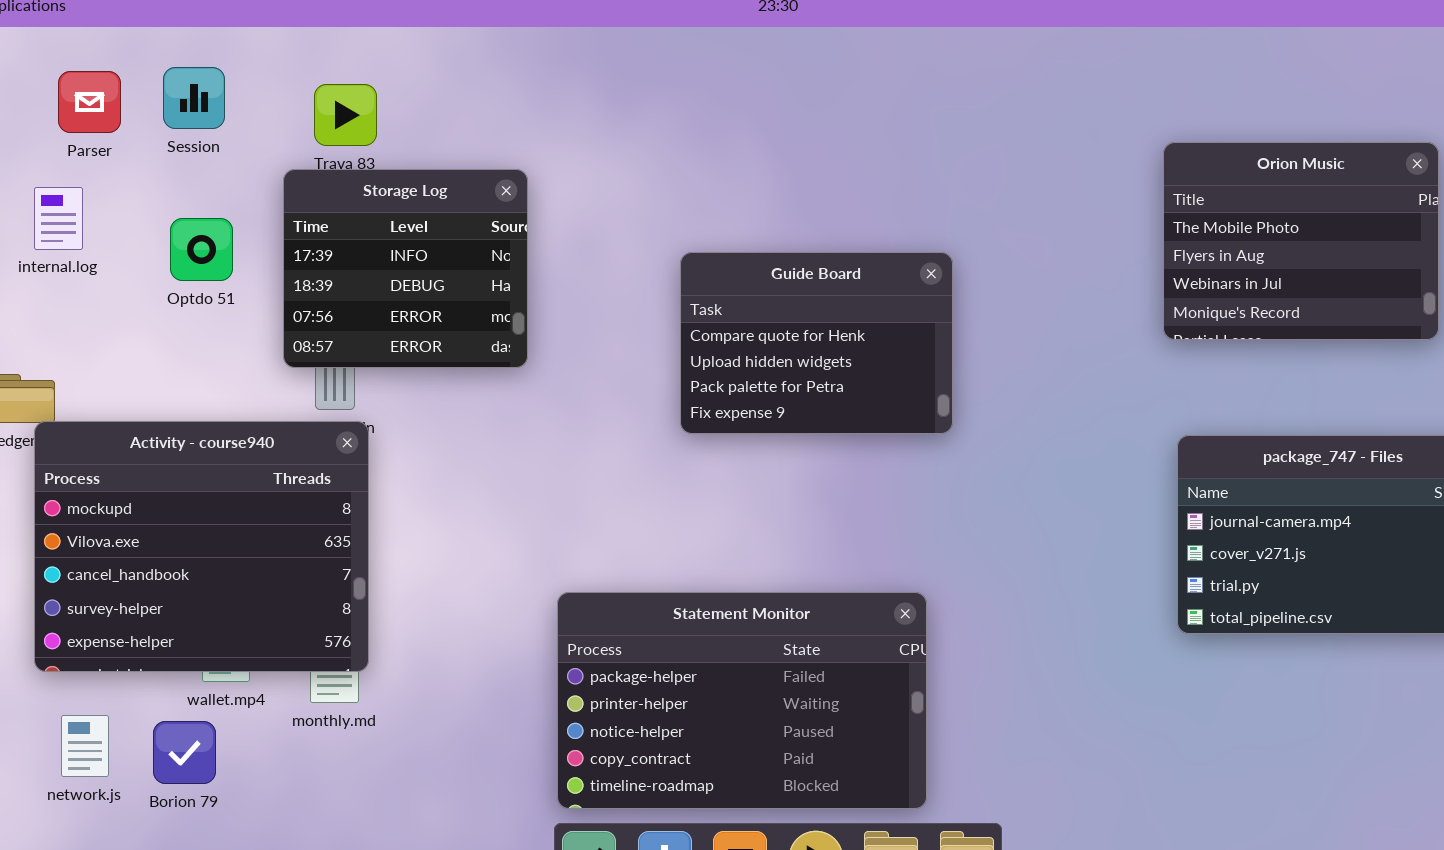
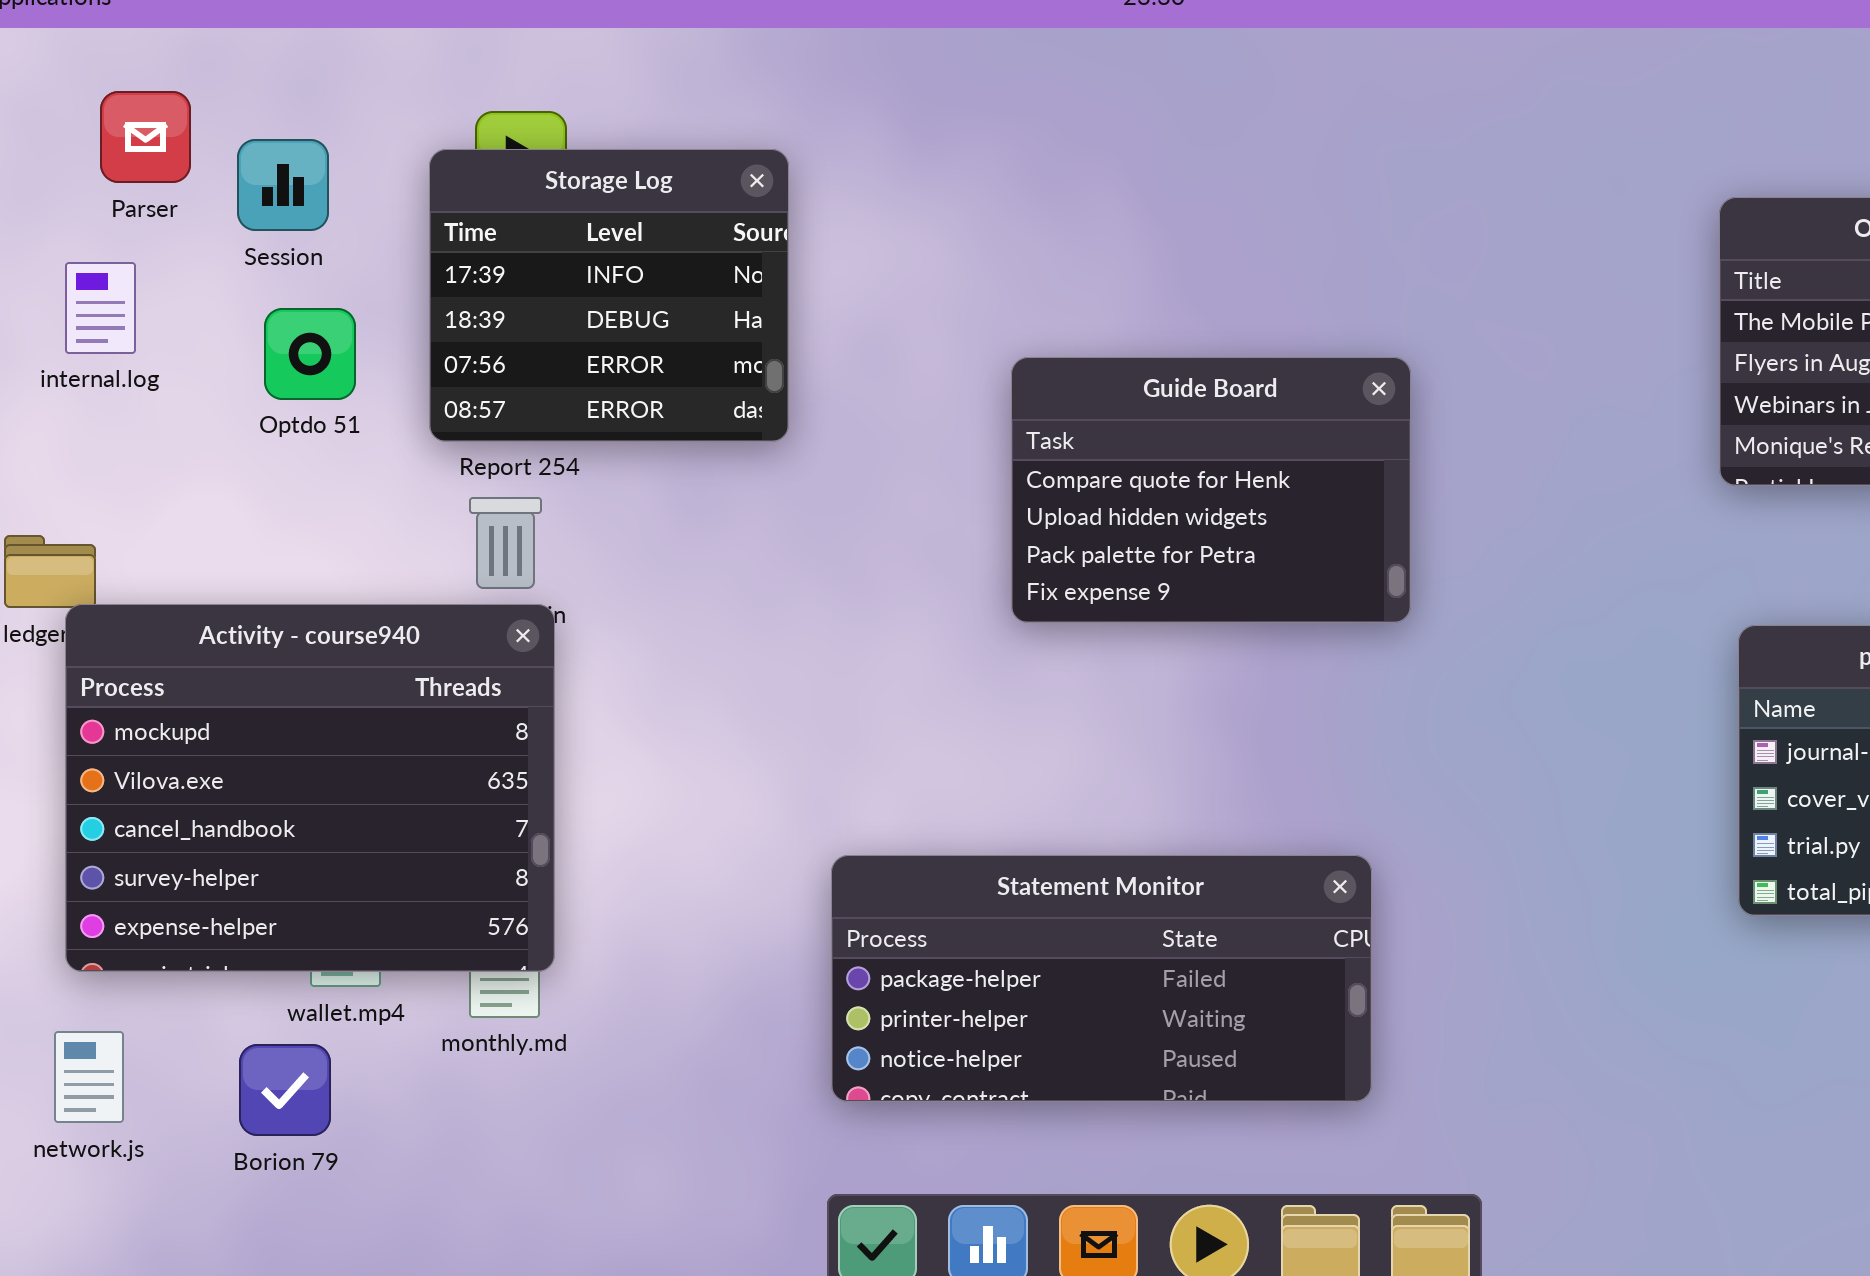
Session: [163,67,225,129] -> [237,139,329,231], moved
Storage Log: [283,169,528,368] -> [429,149,789,442], moved
Statement Monitor: [557,592,927,809] -> [831,855,1372,1102], resized
network.js: [61,715,109,777] -> [54,1031,124,1123], moved

